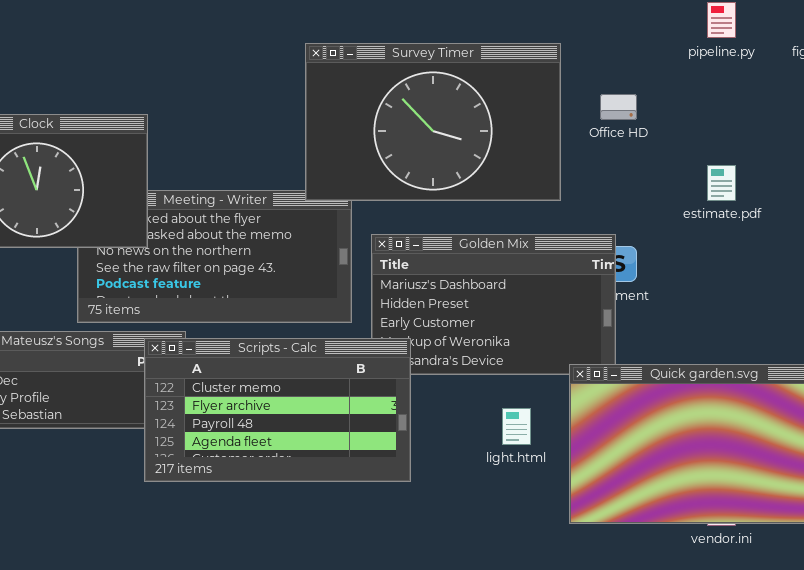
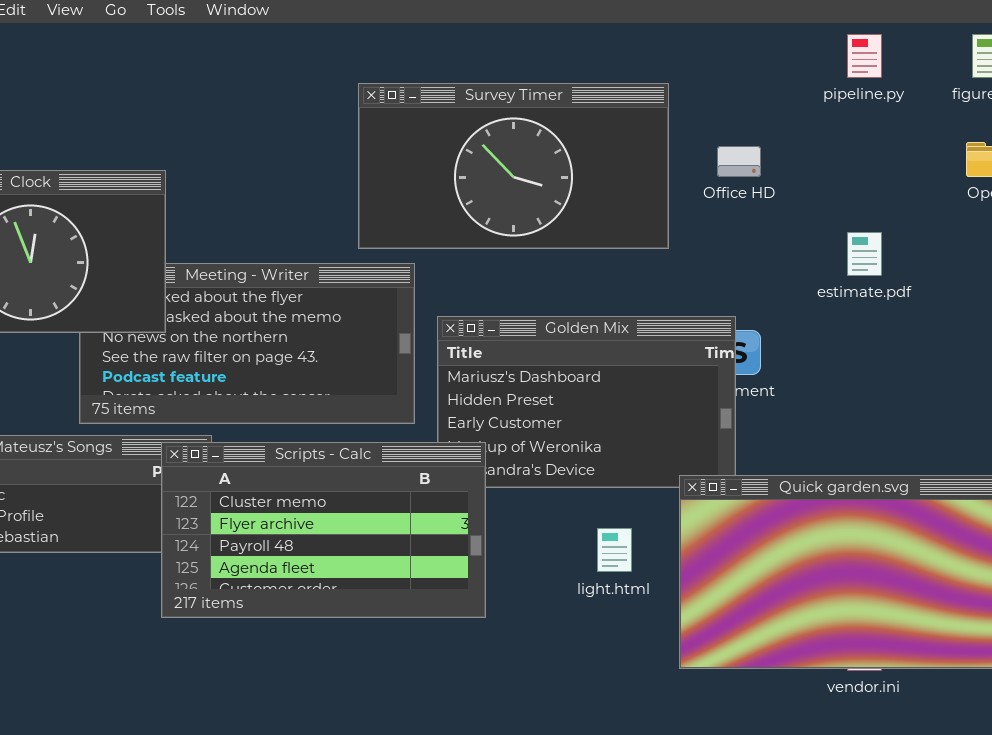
Survey Timer: [305,43,561,201] -> [358,83,669,249], resized

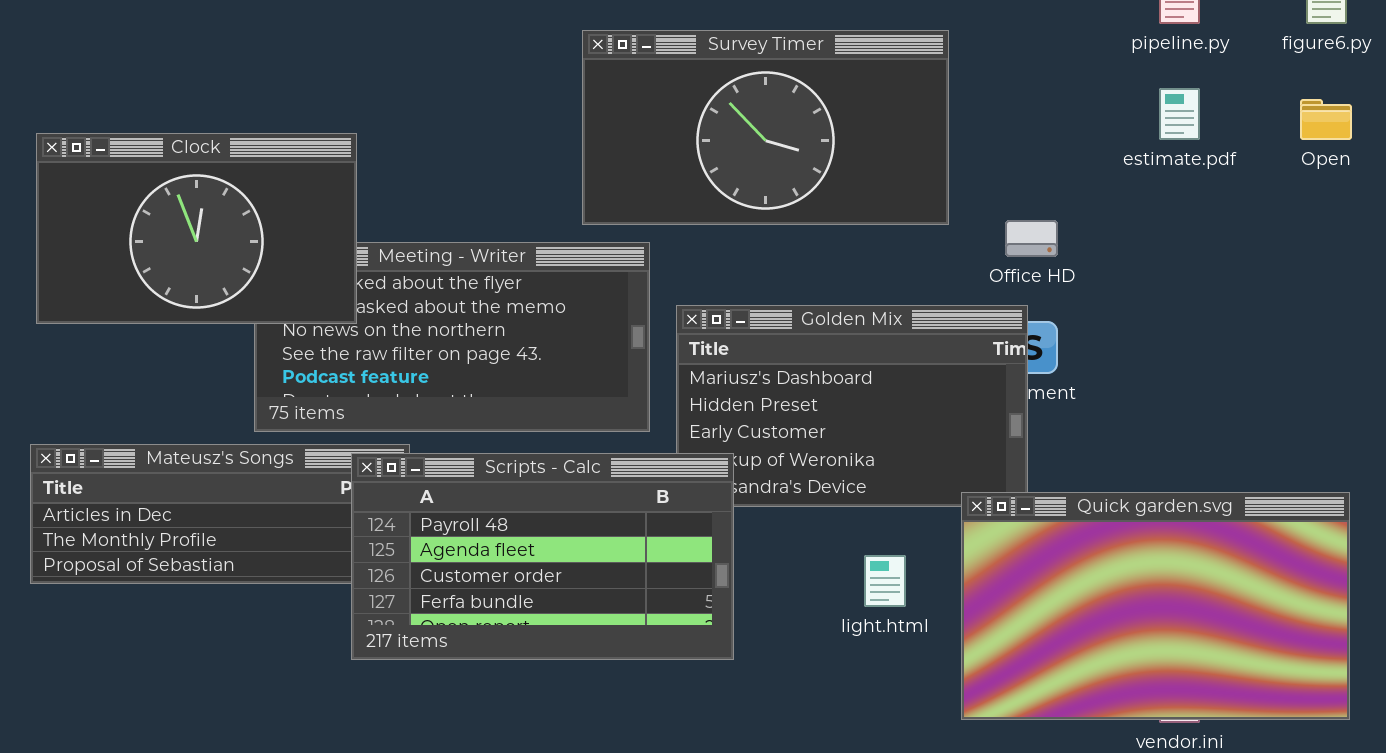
Office HD: [717,146,761,177] -> [1005,220,1058,257], moved
estimate.pdf: [847,232,882,276] -> [1159,88,1200,140], moved
Scripts - Calc: [161,442,486,618] -> [351,453,734,660], scrolled down 2 rows

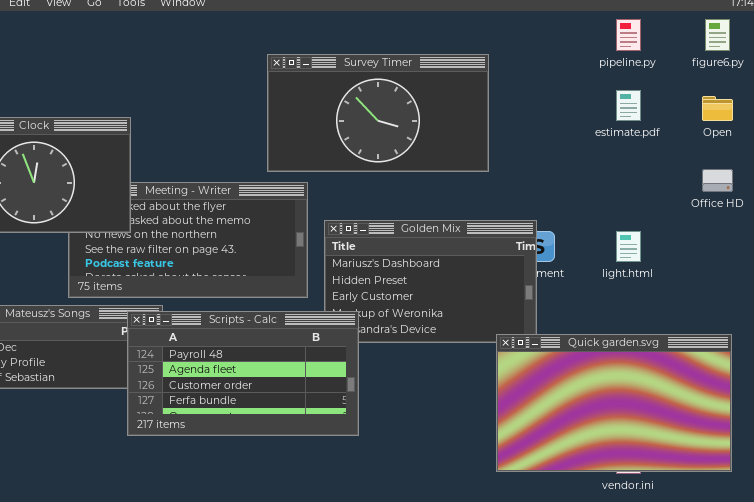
Office HD: [1005,220,1058,257] -> [702,169,733,192], moved
light.html: [864,555,906,607] -> [616,231,641,262], moved

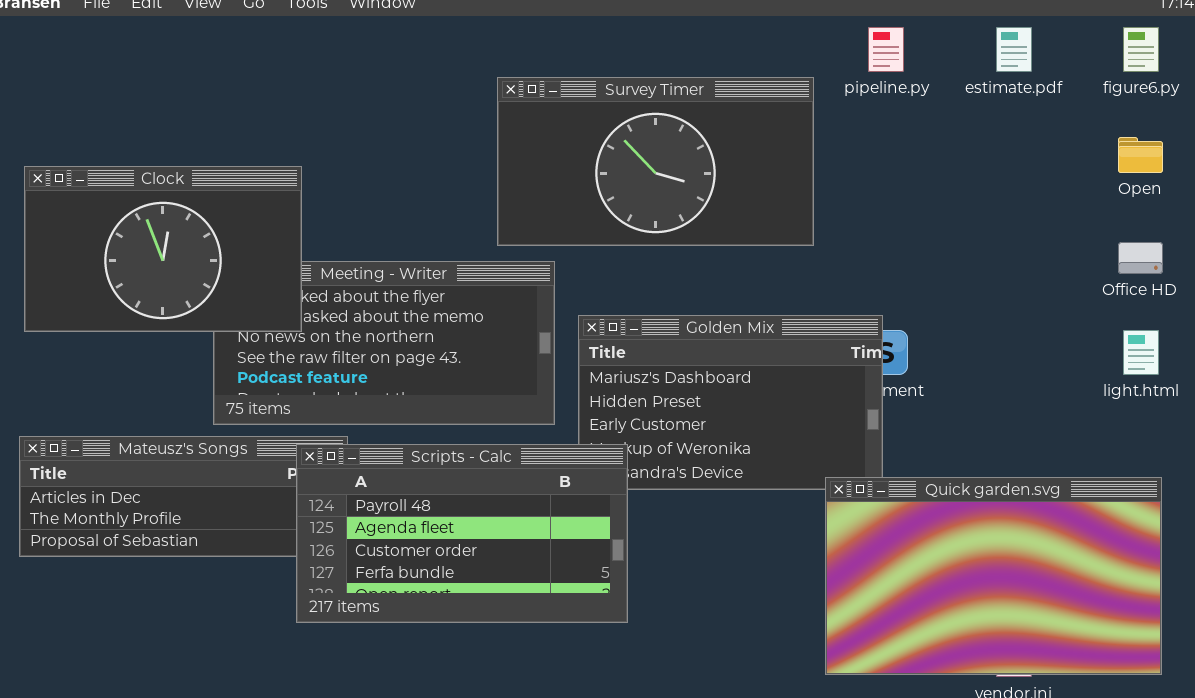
pipeline.py: [616,19,641,51] -> [868,27,904,72], moved
estimate.pdf: [616,90,641,121] -> [996,27,1032,72], moved
light.html: [616,231,641,262] -> [1123,330,1159,375], moved

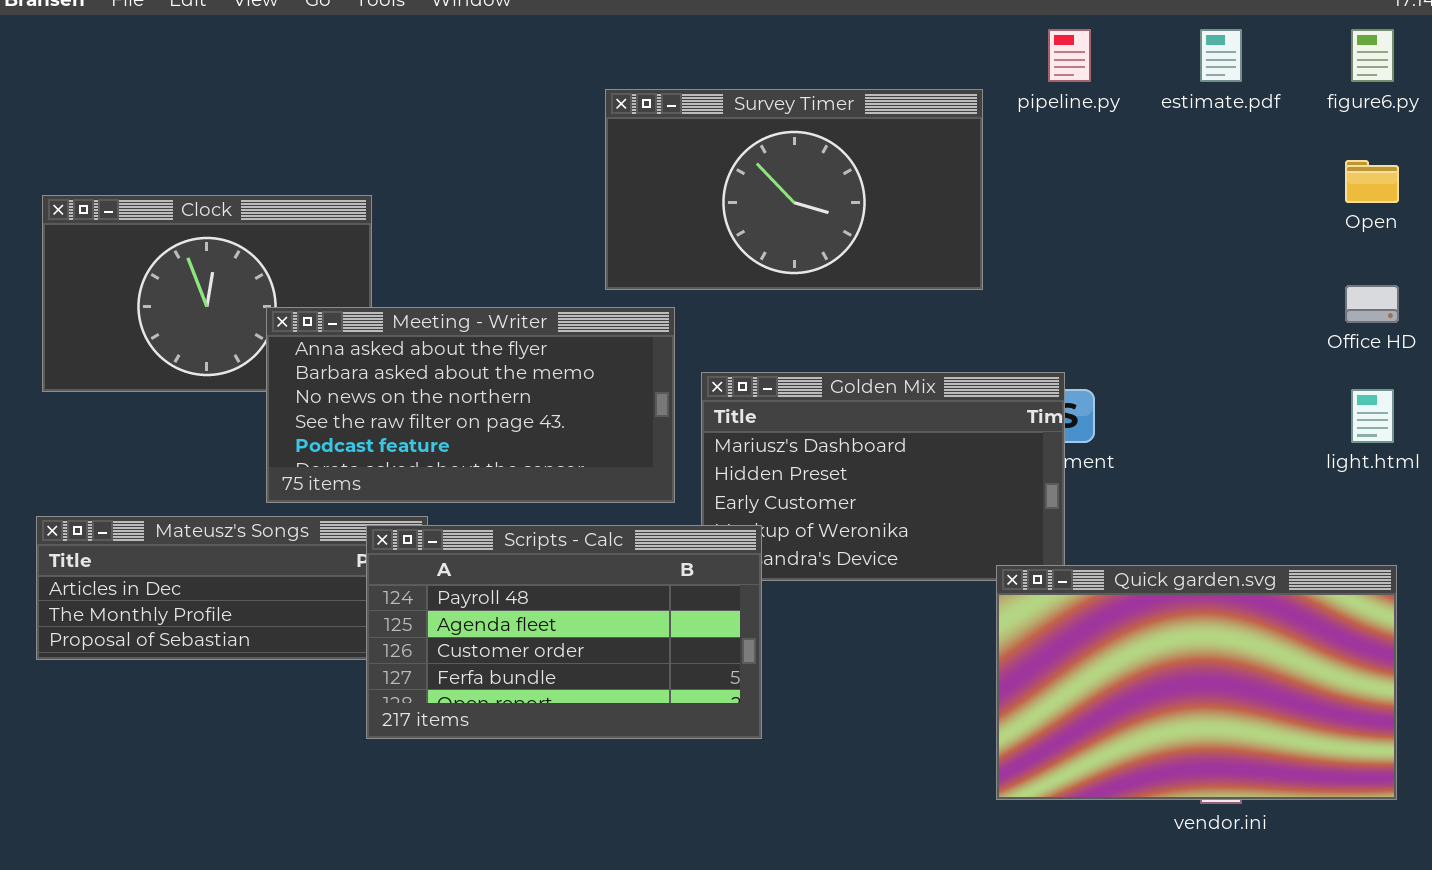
Meeting - Writer: [213,261,555,425] -> [266,307,675,503], raised

